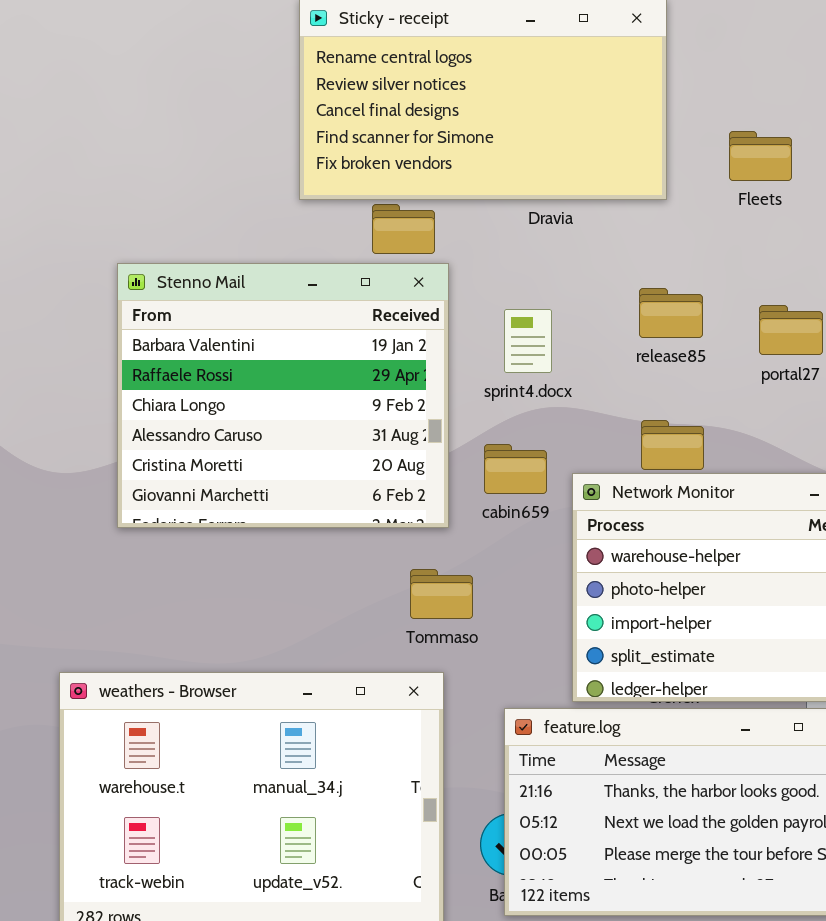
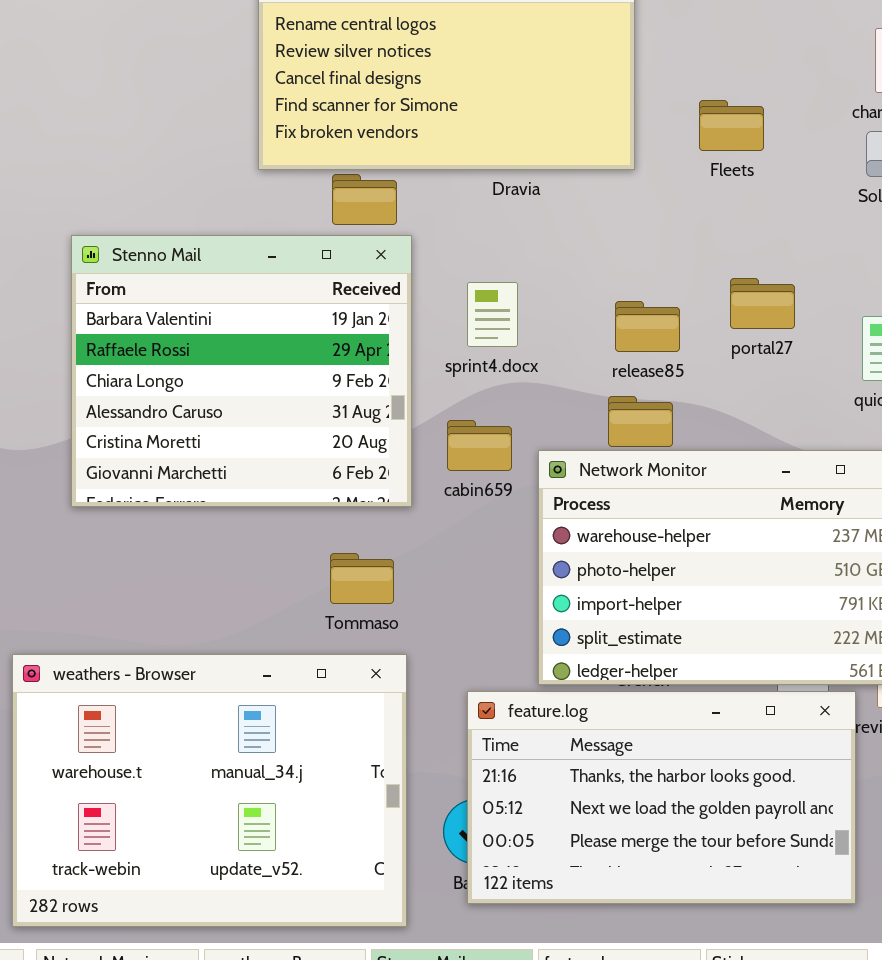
release85: [639,288,703,338] -> [615,301,680,352], moved
Tommaso: [410,569,473,619] -> [330,553,394,604], moved

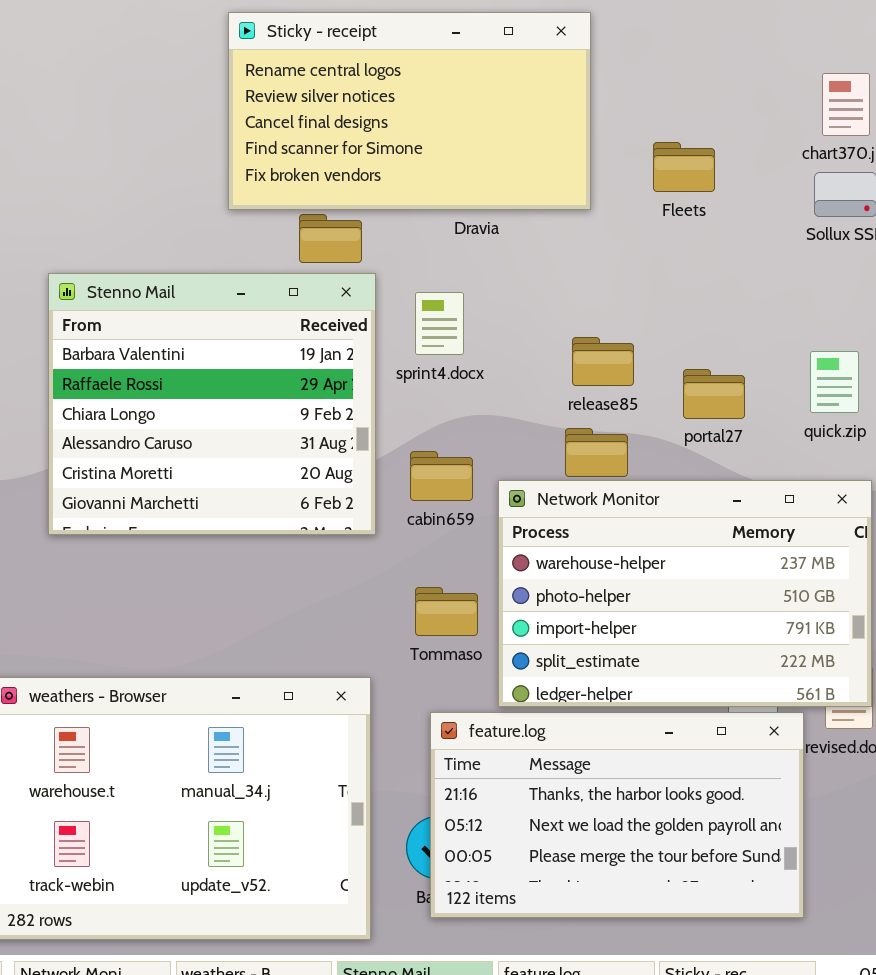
portal27: [730,278,795,329] -> [683,369,745,419], moved
sprint4.docx: [467,282,518,347] -> [415,292,464,355], moved
Tommaso: [330,553,394,604] -> [415,587,478,636], moved

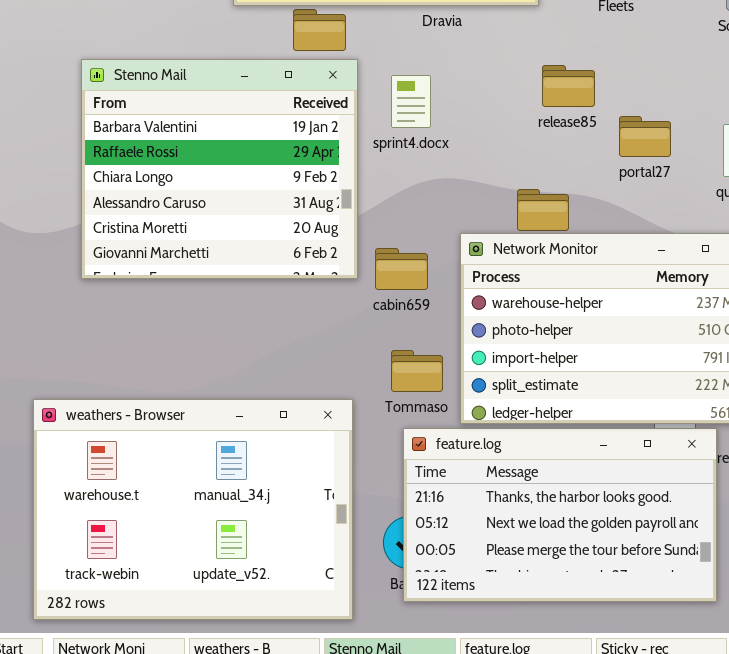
release85: [572,337,634,386] -> [542,65,595,107], moved
portal27: [683,369,745,419] -> [619,116,671,157], moved
cabin659: [410,451,473,501] -> [375,248,428,290], moved
Tommaso: [415,587,478,636] -> [391,350,443,392], moved

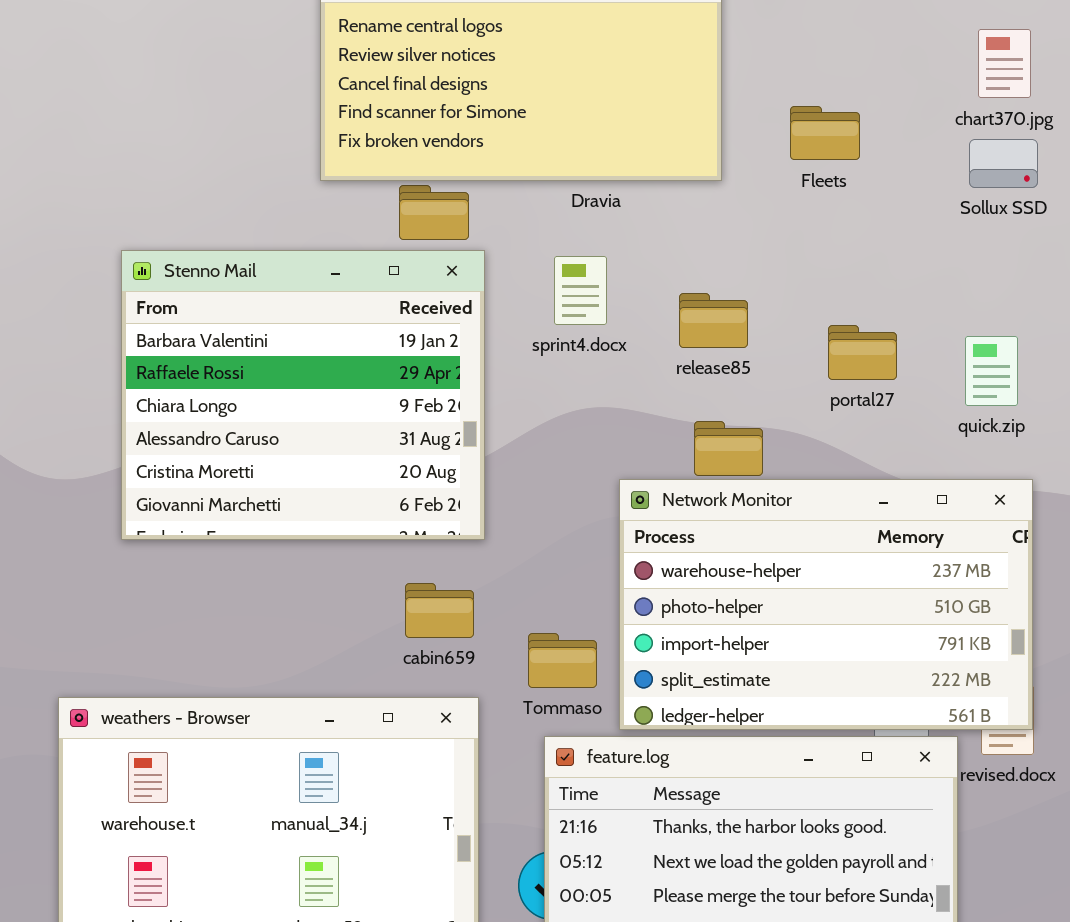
release85: [542,65,595,107] -> [679,293,748,348], moved
sprint4.docx: [391,75,431,128] -> [554,256,607,325], moved
cabin659: [375,248,428,290] -> [405,583,474,638], moved

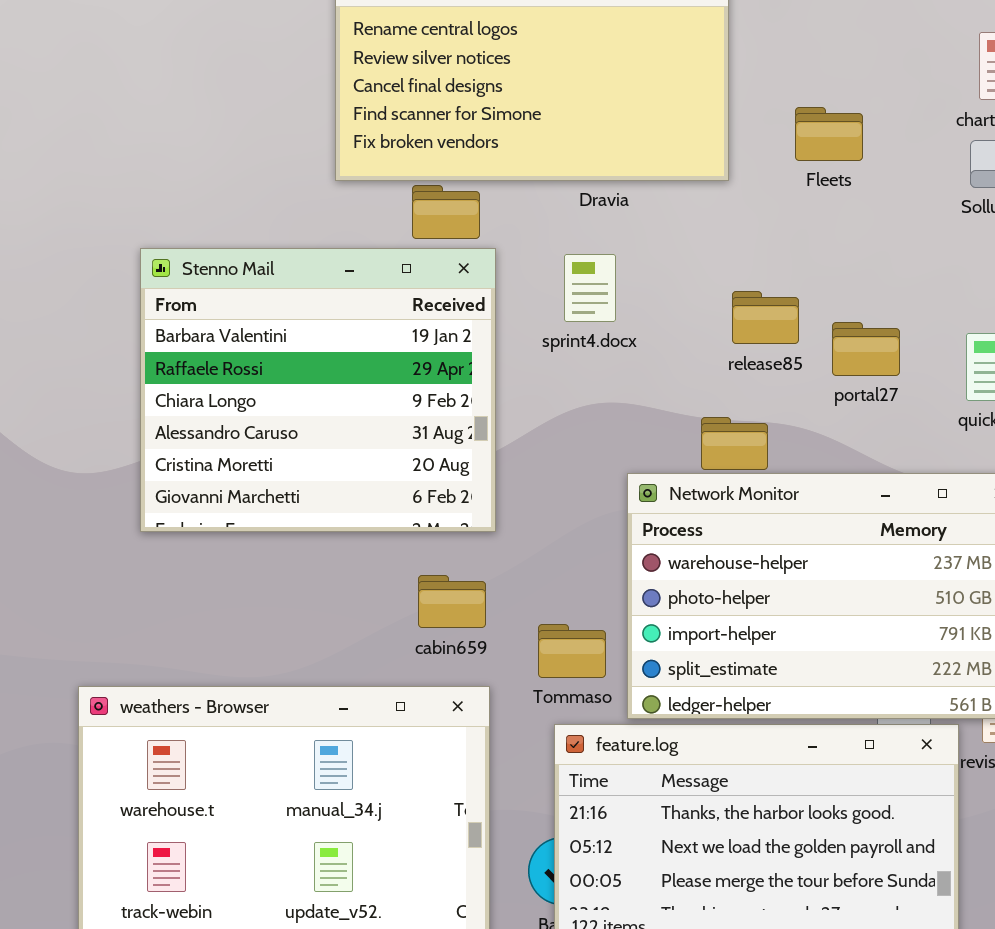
release85: [679,293,748,348] -> [732,291,799,344], moved

